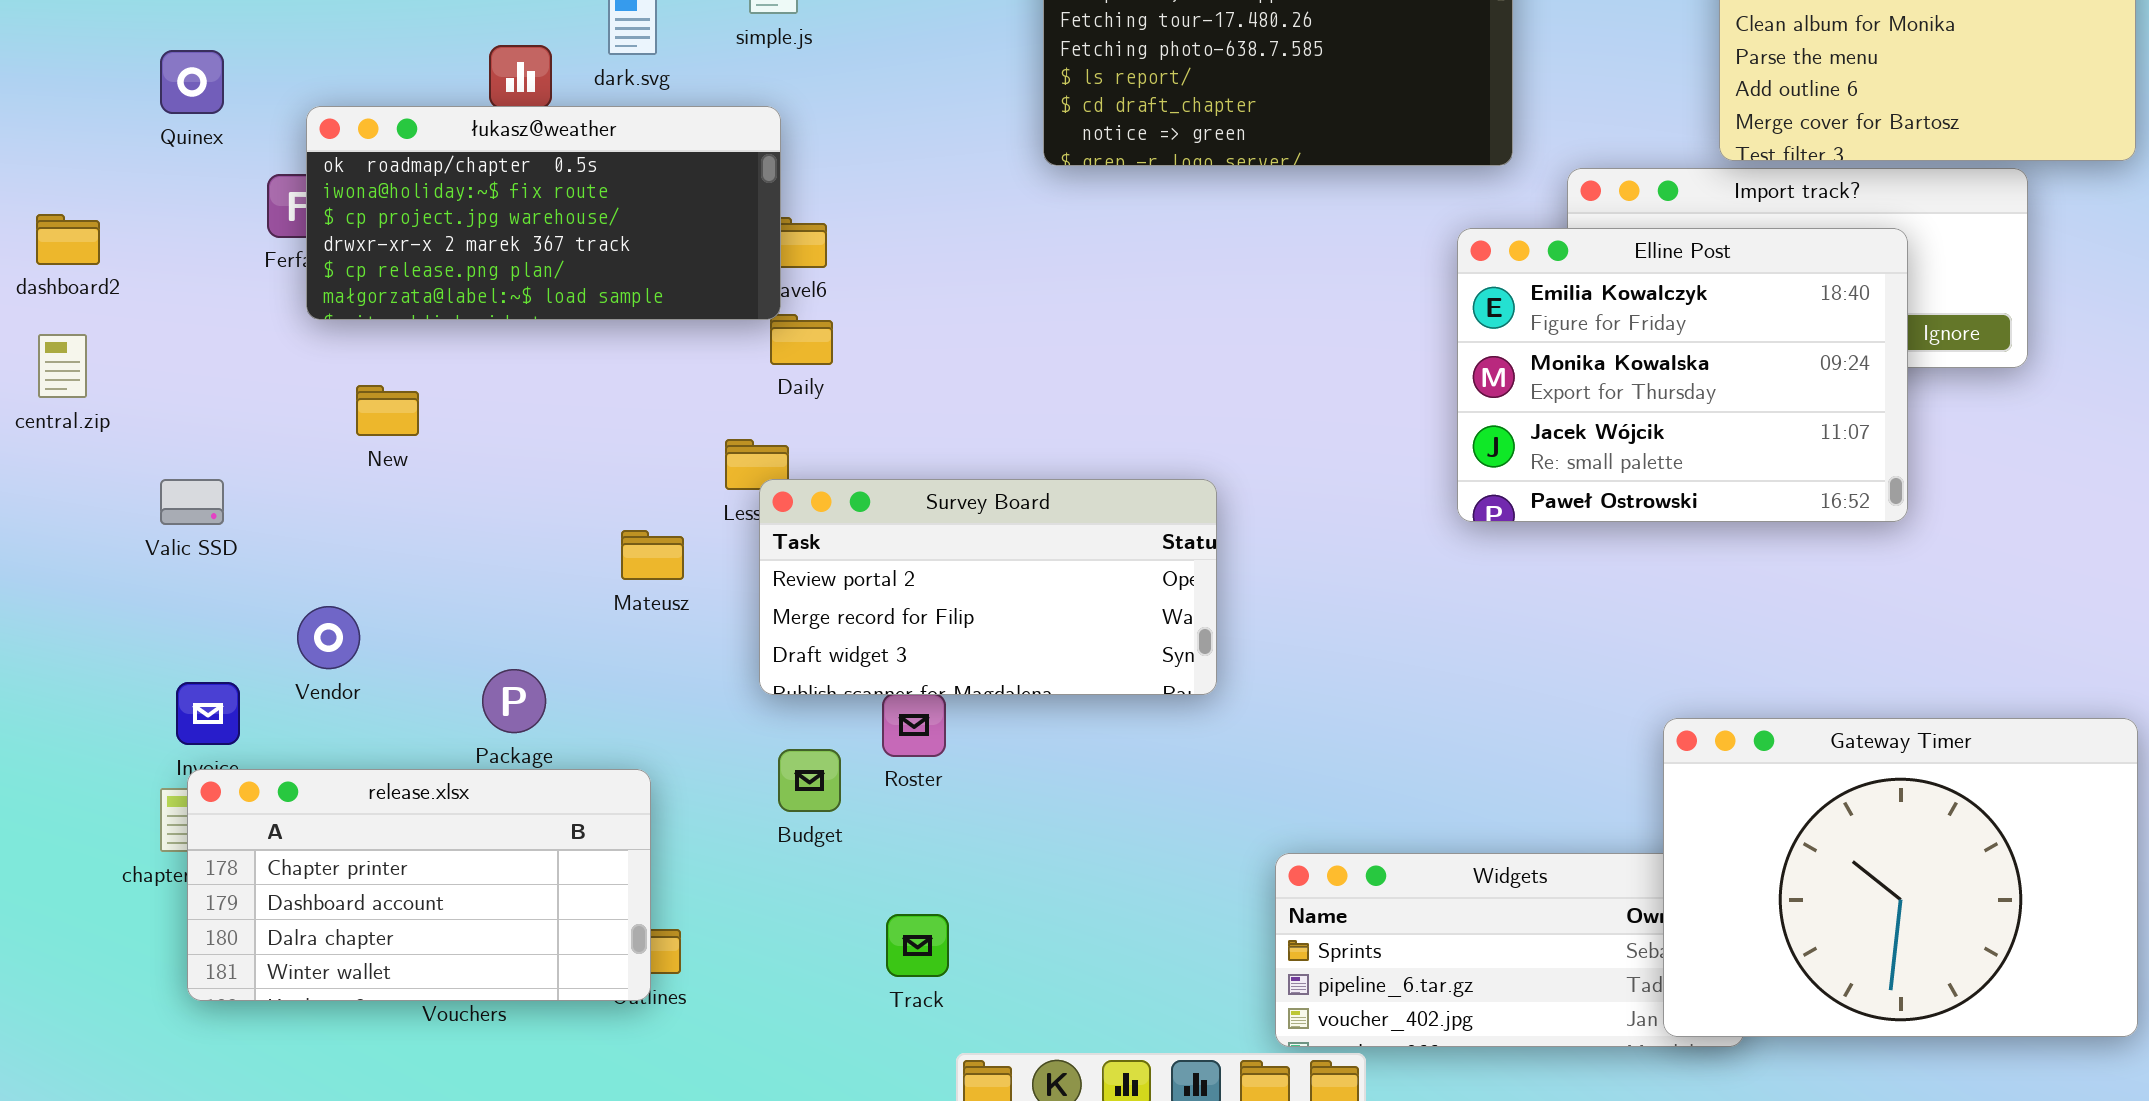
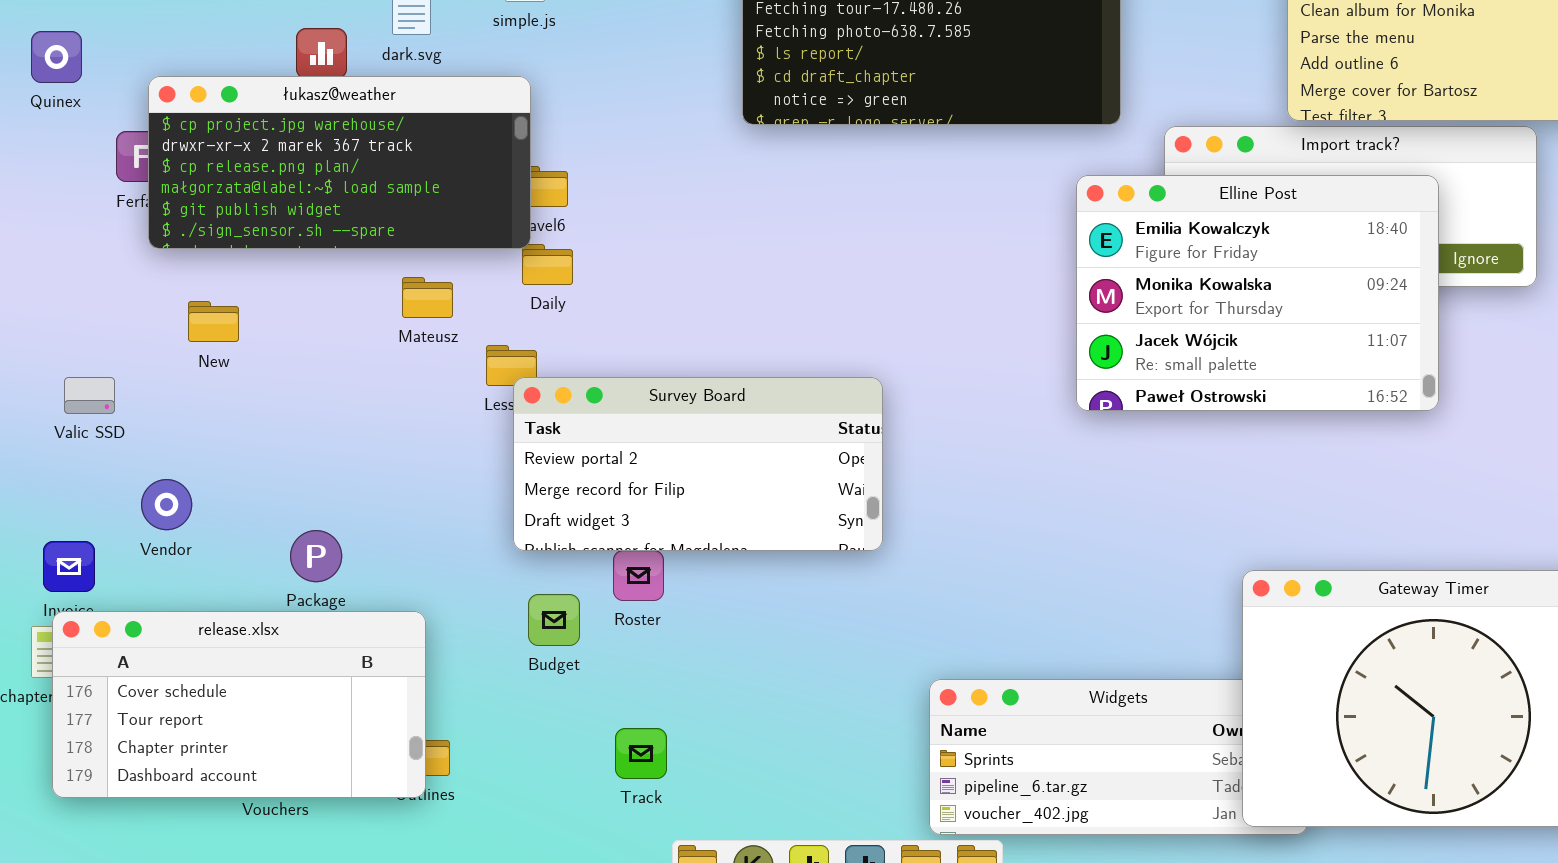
łukasz@weather: [306,106,781,320] -> [148,76,531,249], scrolled down 2 rows
Valic SSD: [160,479,224,525] -> [64,377,115,414], moved
Mateusz: [621,530,684,580] -> [402,277,453,318], moved
release.xlsx: [187,769,651,1001] -> [52,611,426,798], scrolled up 2 rows

